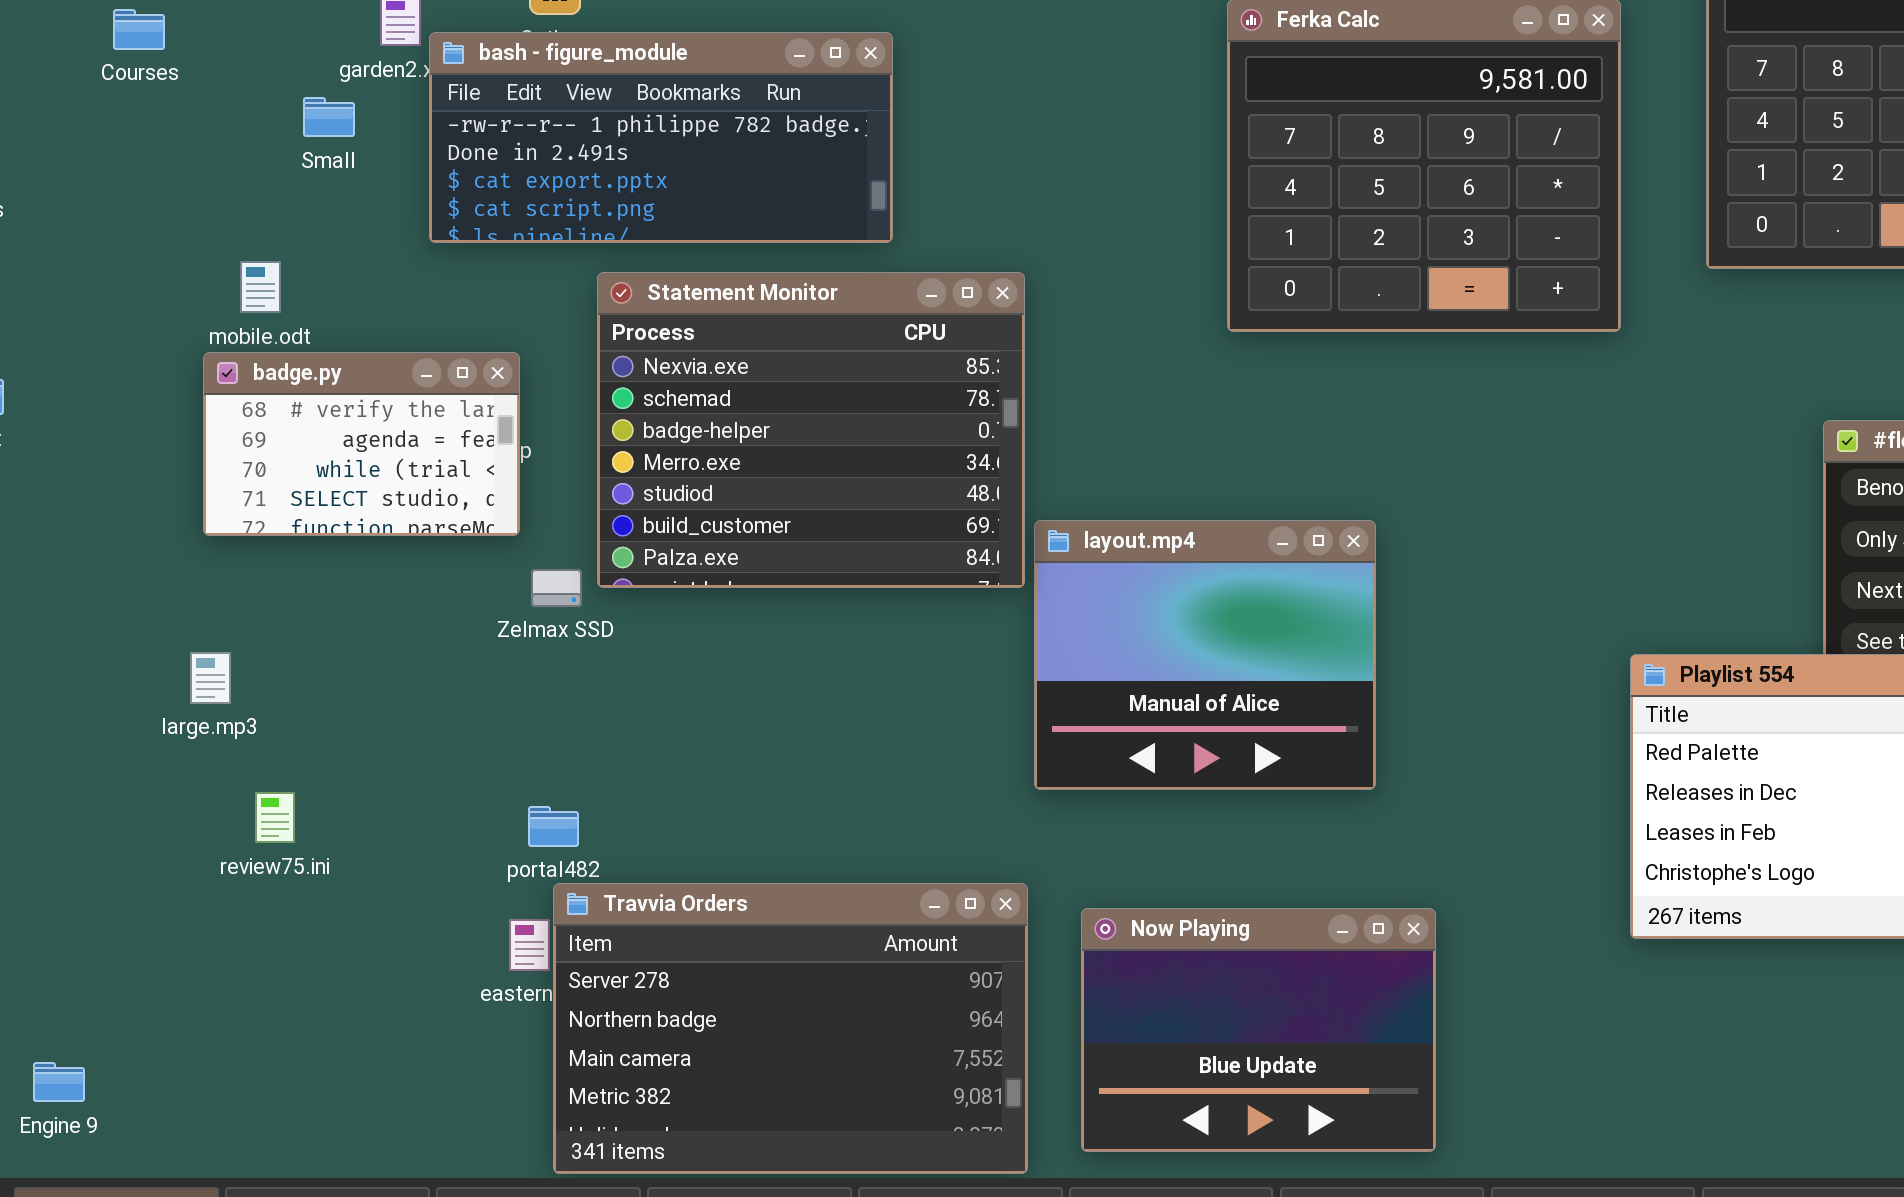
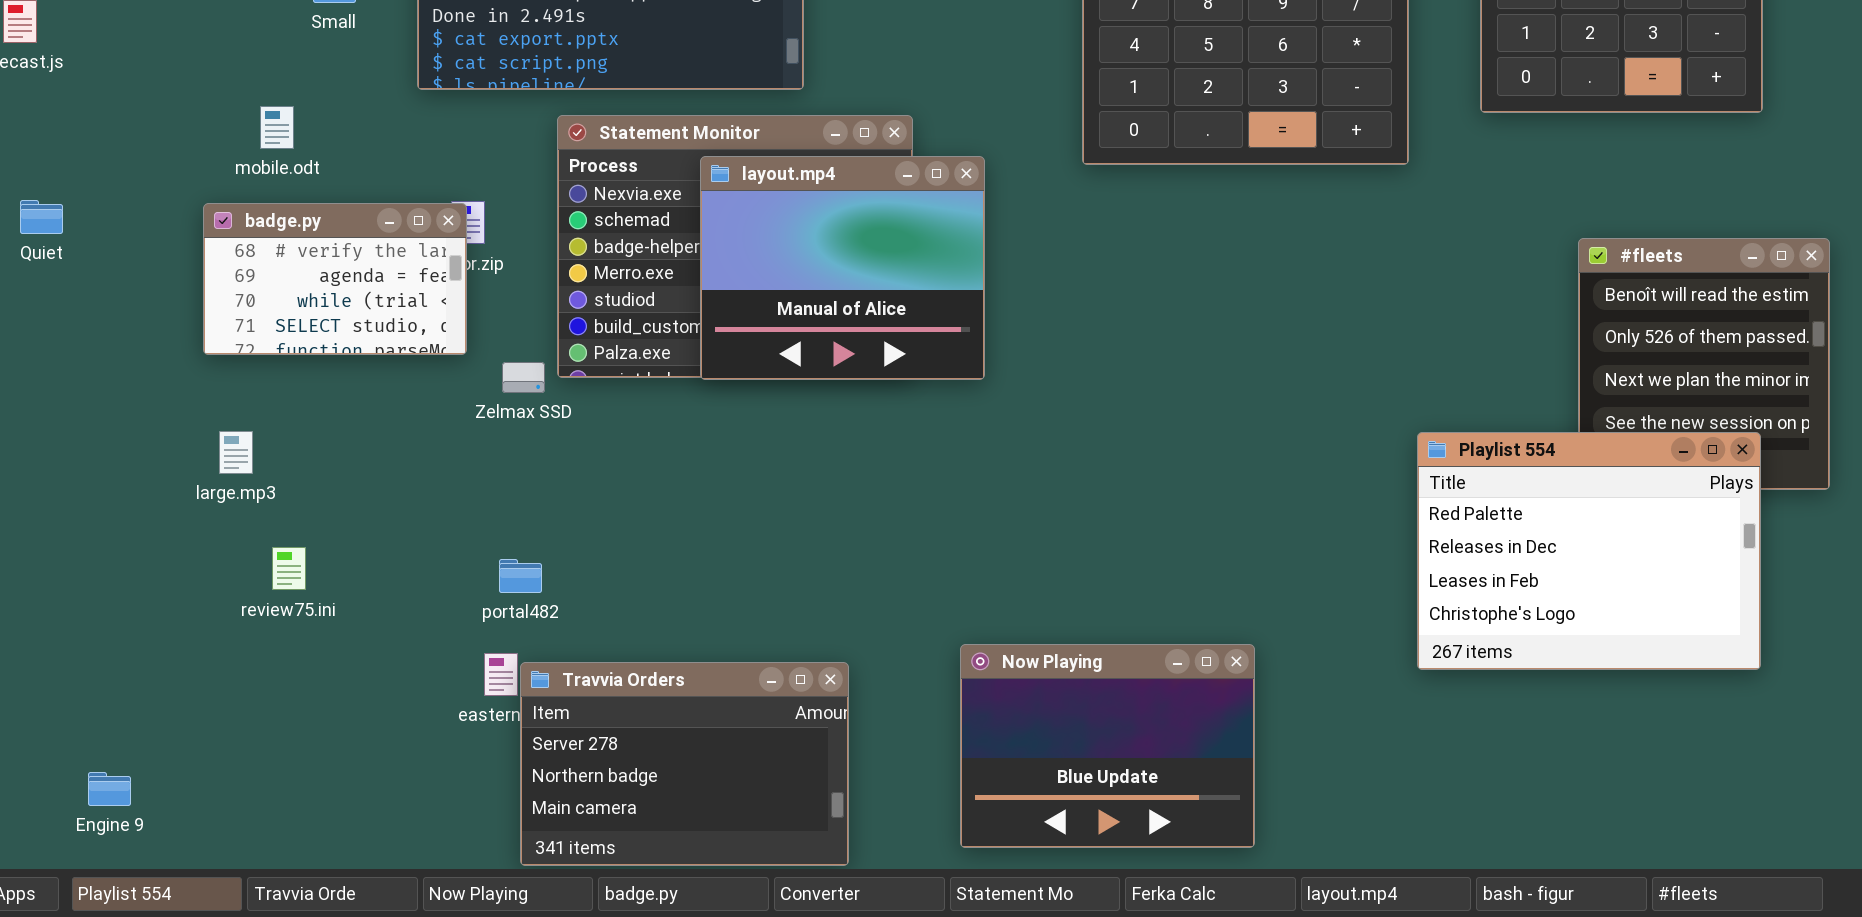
badge.py: [203,352,520,536] -> [203,203,467,355], moved
layout.mp4: [1034,520,1376,790] -> [700,156,985,380], moved
Travvia Orders: [553,883,1028,1174] -> [520,662,849,866], resized

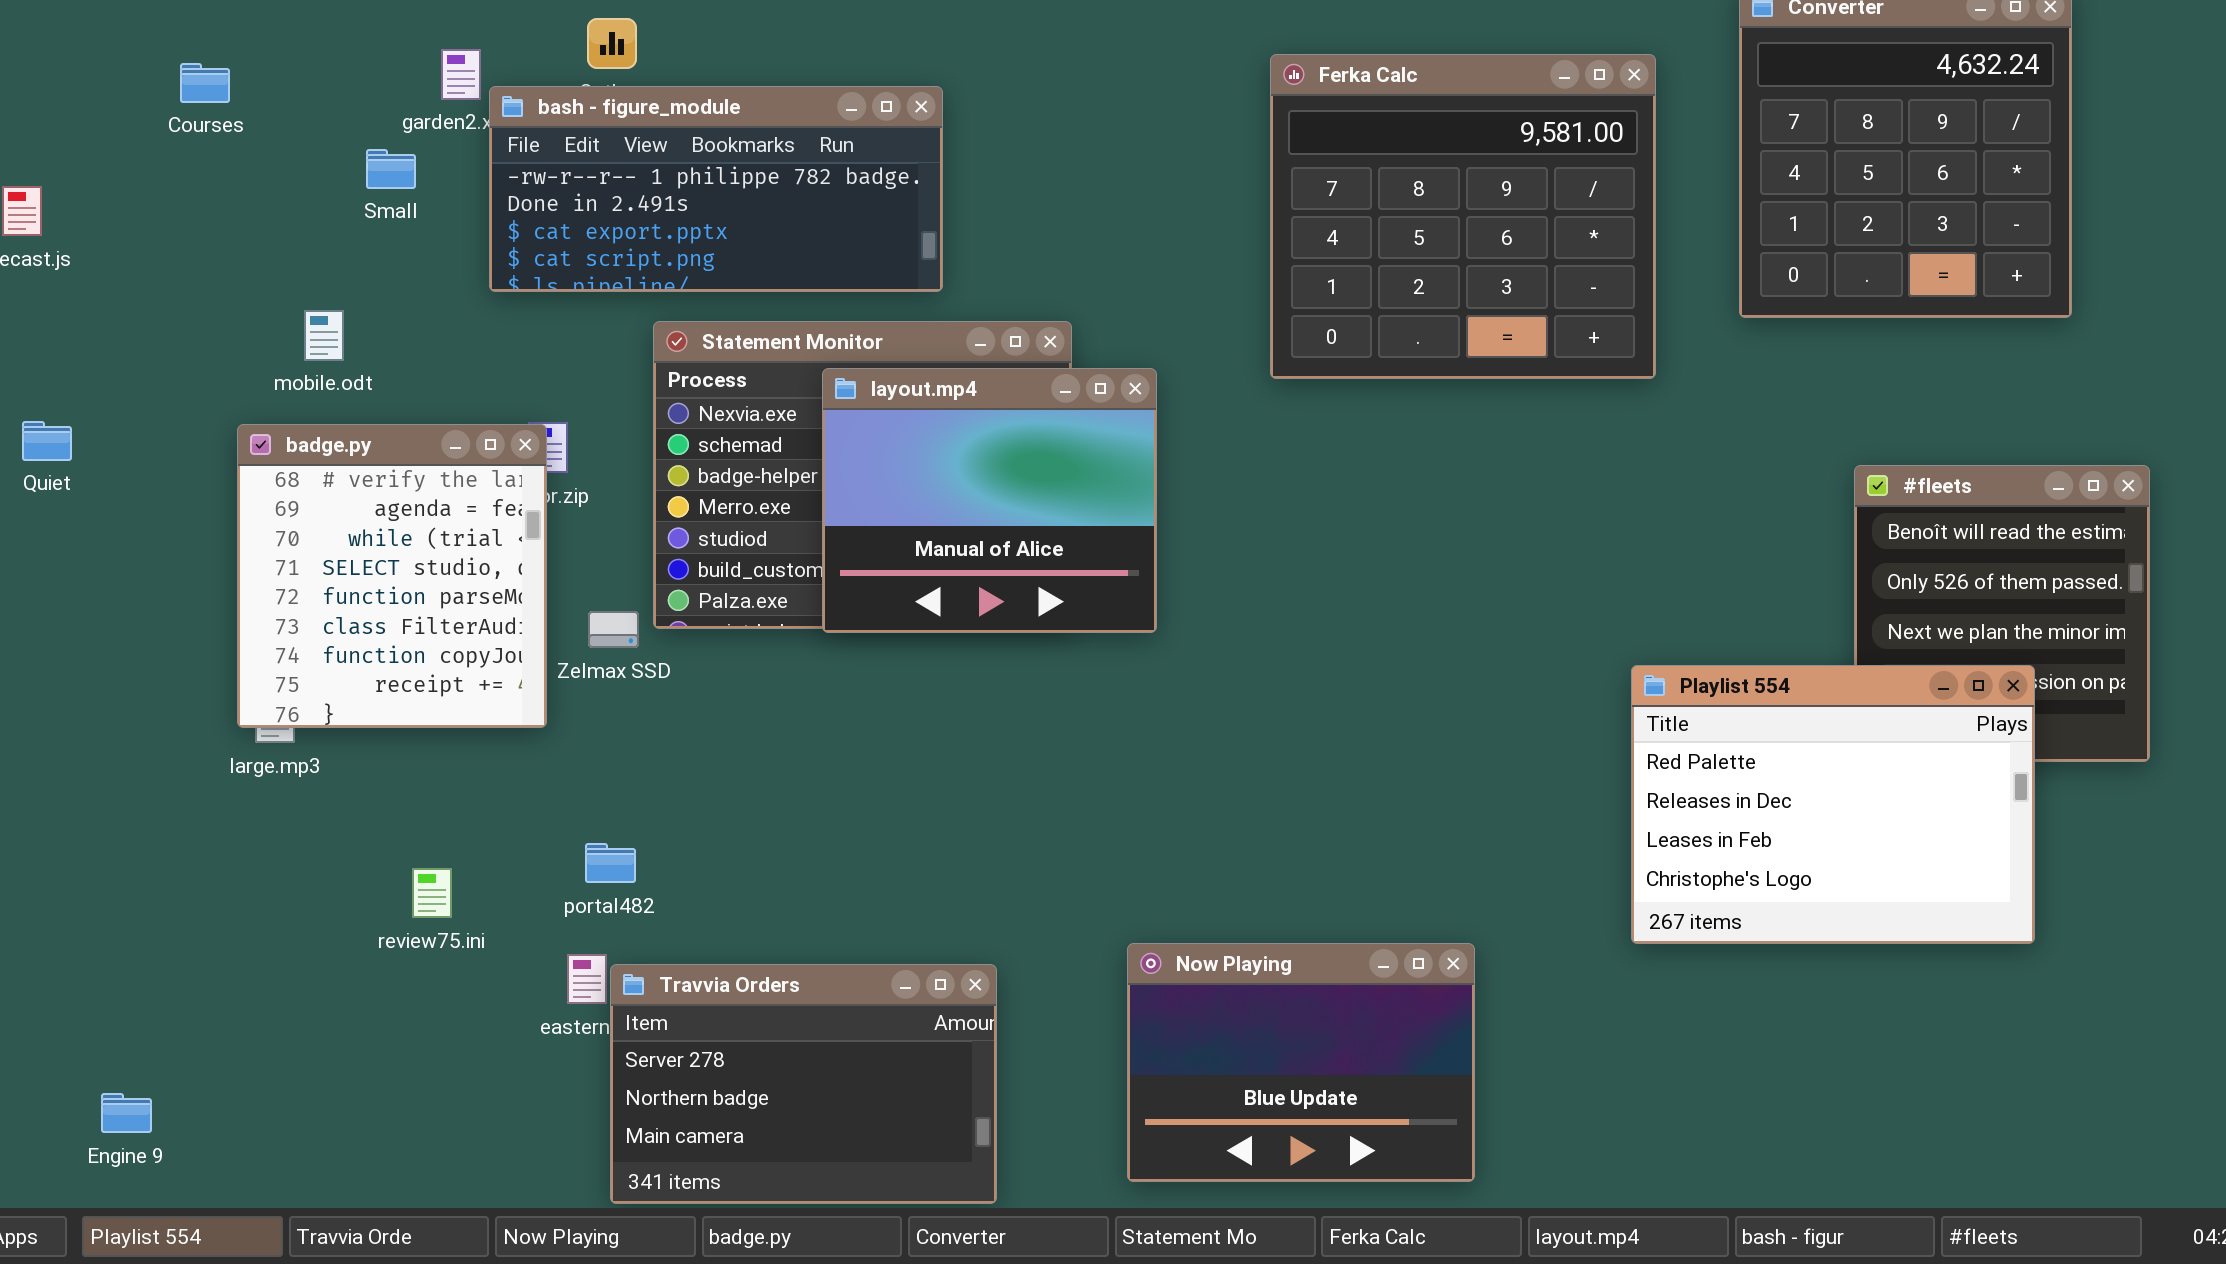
badge.py: [203,203,467,355] -> [237,424,547,728], resized
Playlist 554: [1417,432,1761,670] -> [1631,665,2035,944], moved
review75.ini: [272,547,306,590] -> [412,868,452,918], moved

